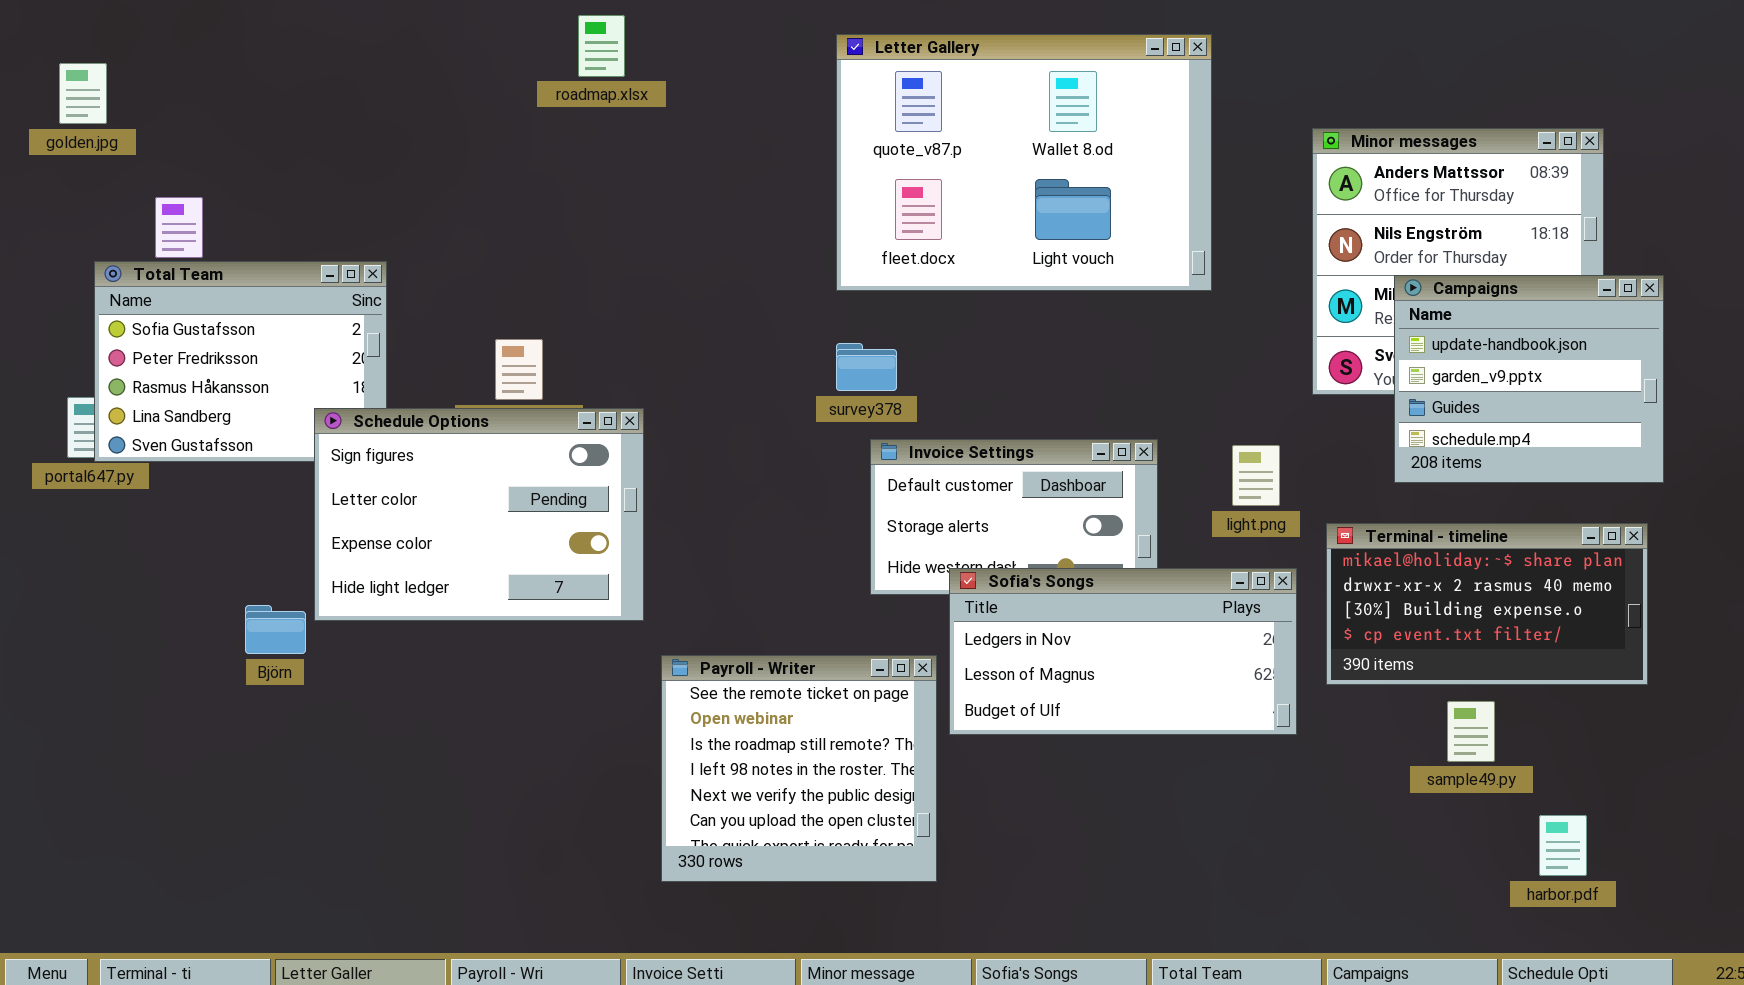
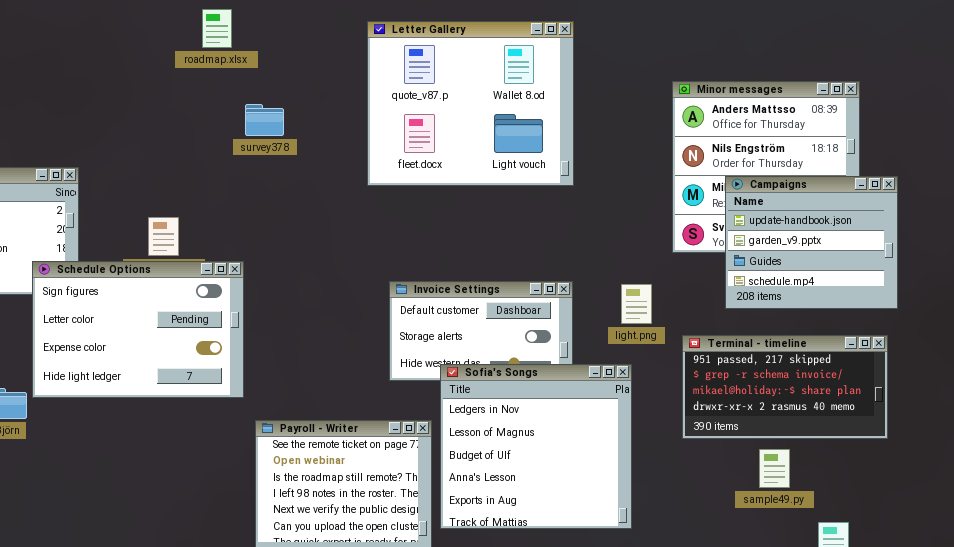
Letter Gallery: [836,34,1212,291] -> [367,21,574,186], resized
survey378: [836,343,897,391] -> [245,104,284,136], moved
Terminal - timeline: [1326,523,1648,685] -> [682,335,888,439], scrolled up 2 rows
Sofia's Songs: [949,568,1297,735] -> [440,364,632,529], resized

